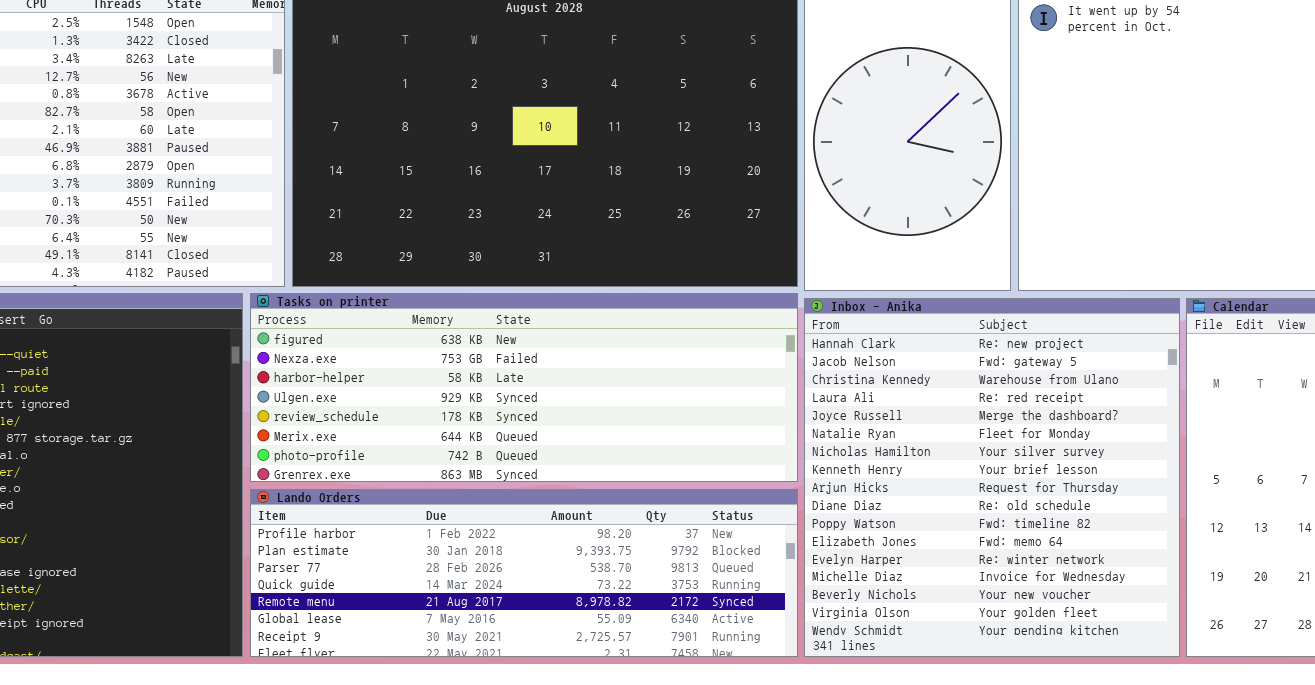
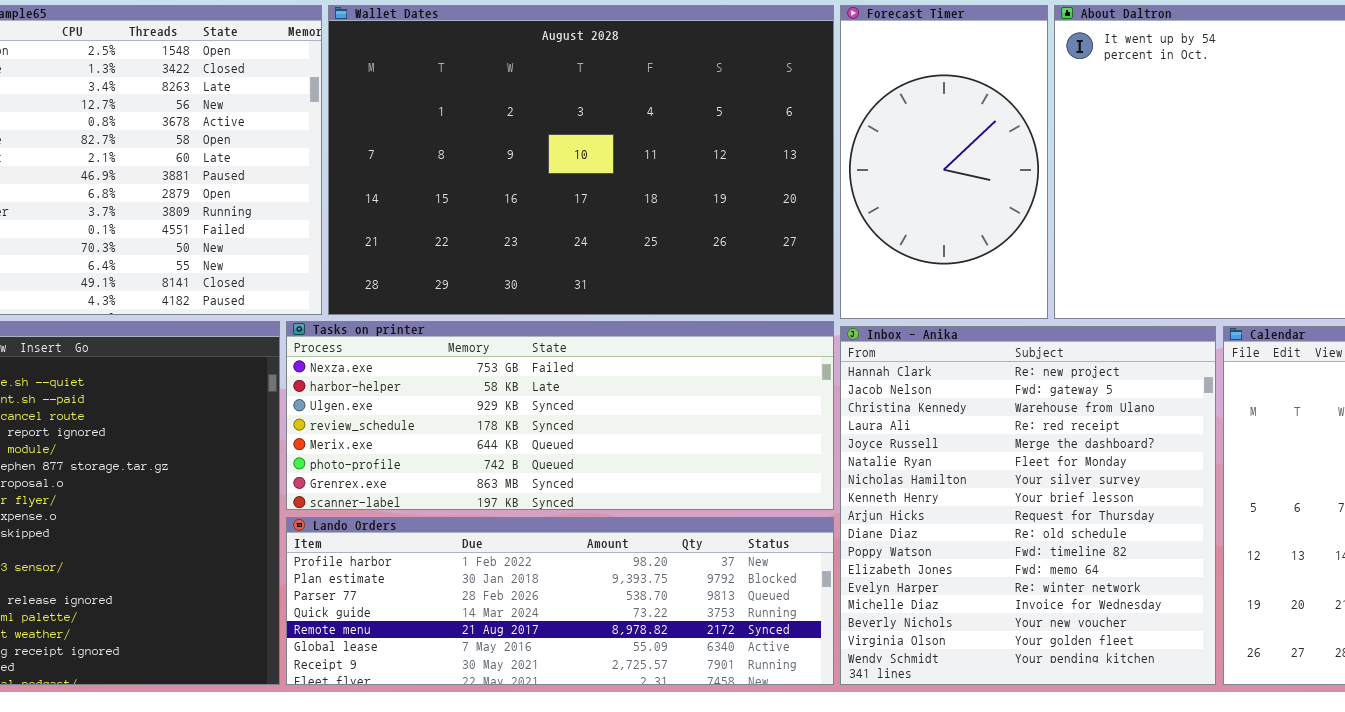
Tasks on printer: [250,293,798,482] -> [286,321,834,510], scrolled down 1 row

